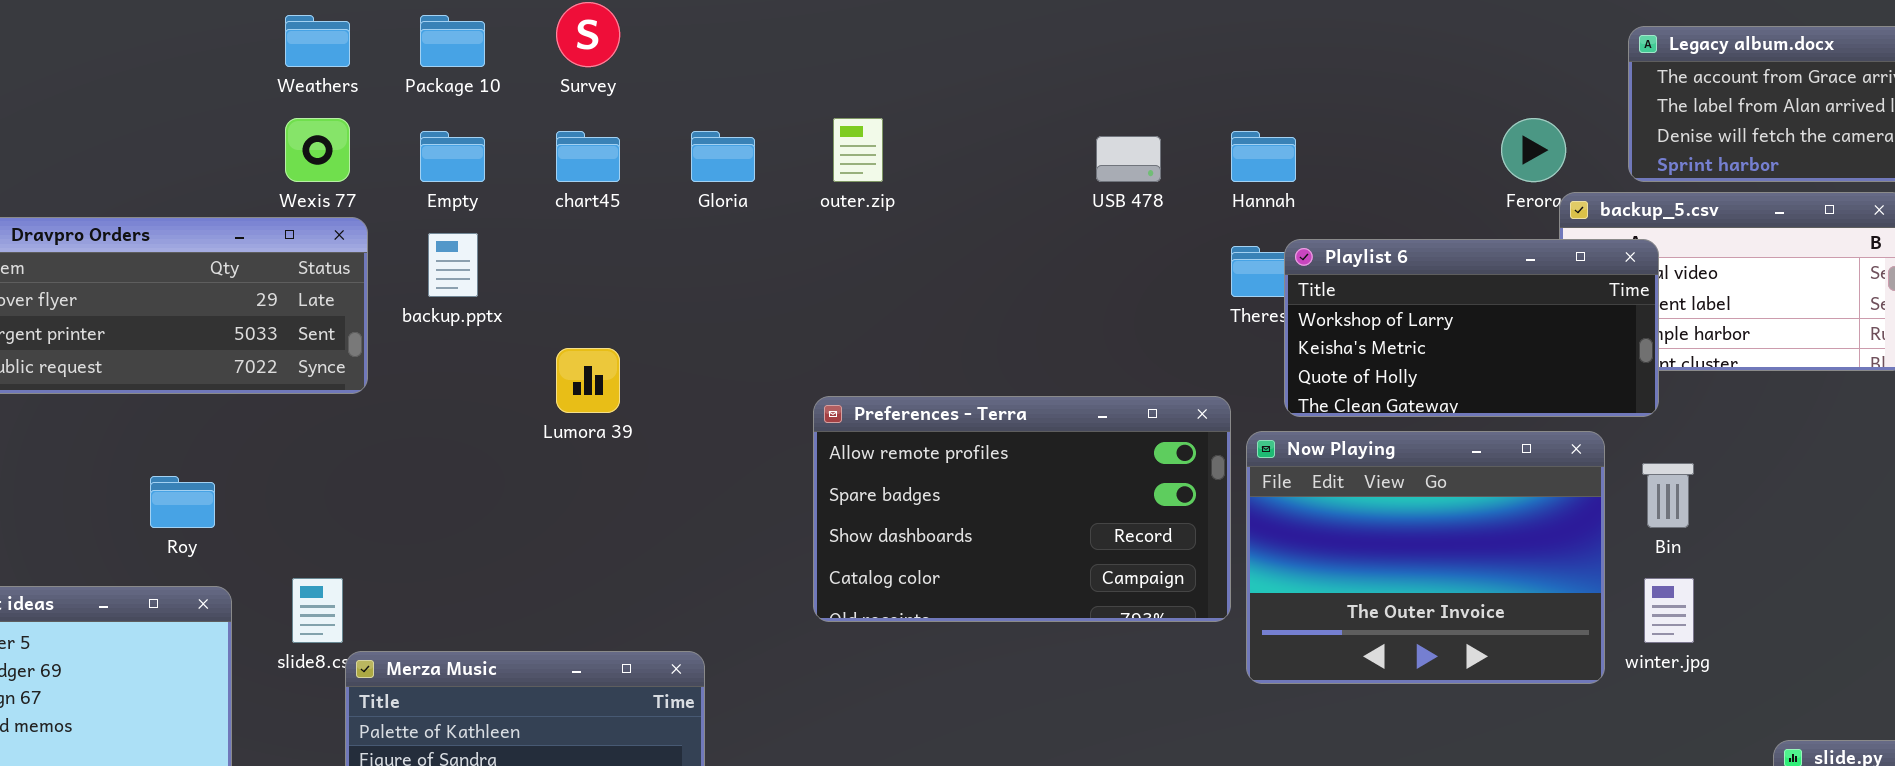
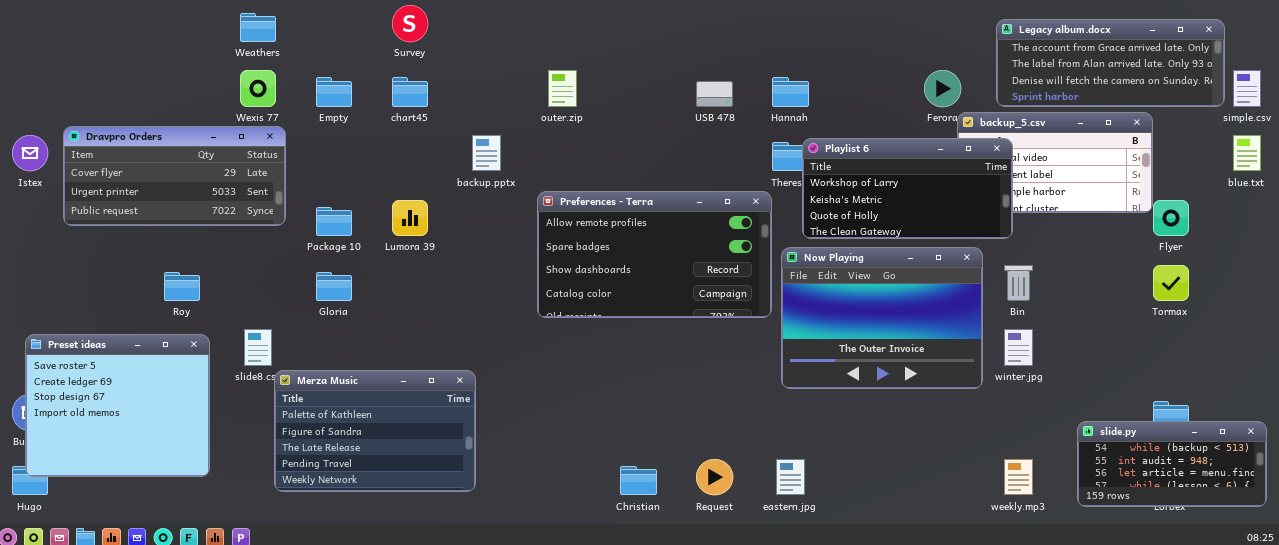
Package 10: [420,15,485,67] -> [316,207,352,236], moved
Gloria: [691,131,755,182] -> [316,272,352,301], moved
backup.pptx: [428,233,478,297] -> [472,135,501,171], moved
Preferences - Terra: [813,396,1231,622] -> [537,191,772,318], moved

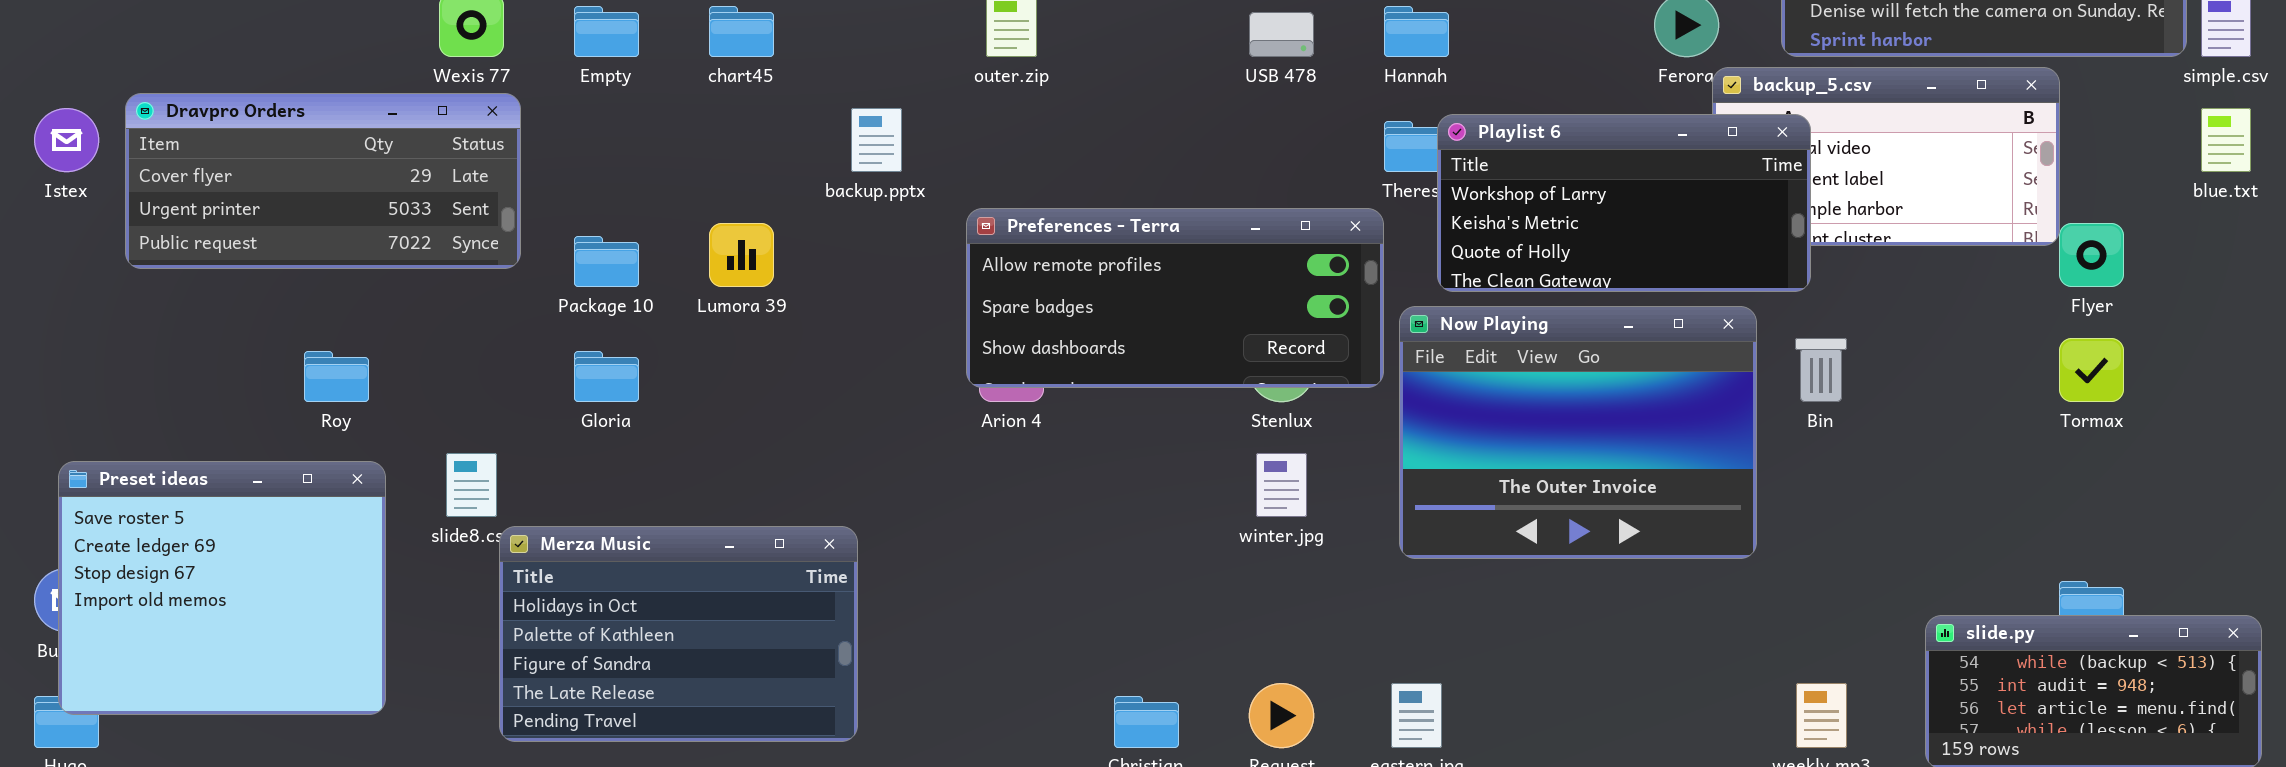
Preferences - Terra: [537,191,772,318] -> [966,208,1384,388], resized
winter.jpg: [1004,329,1033,366] -> [1256,453,1307,517], moved
Merza Music: [274,370,476,492] -> [499,526,858,742], scrolled up 1 row

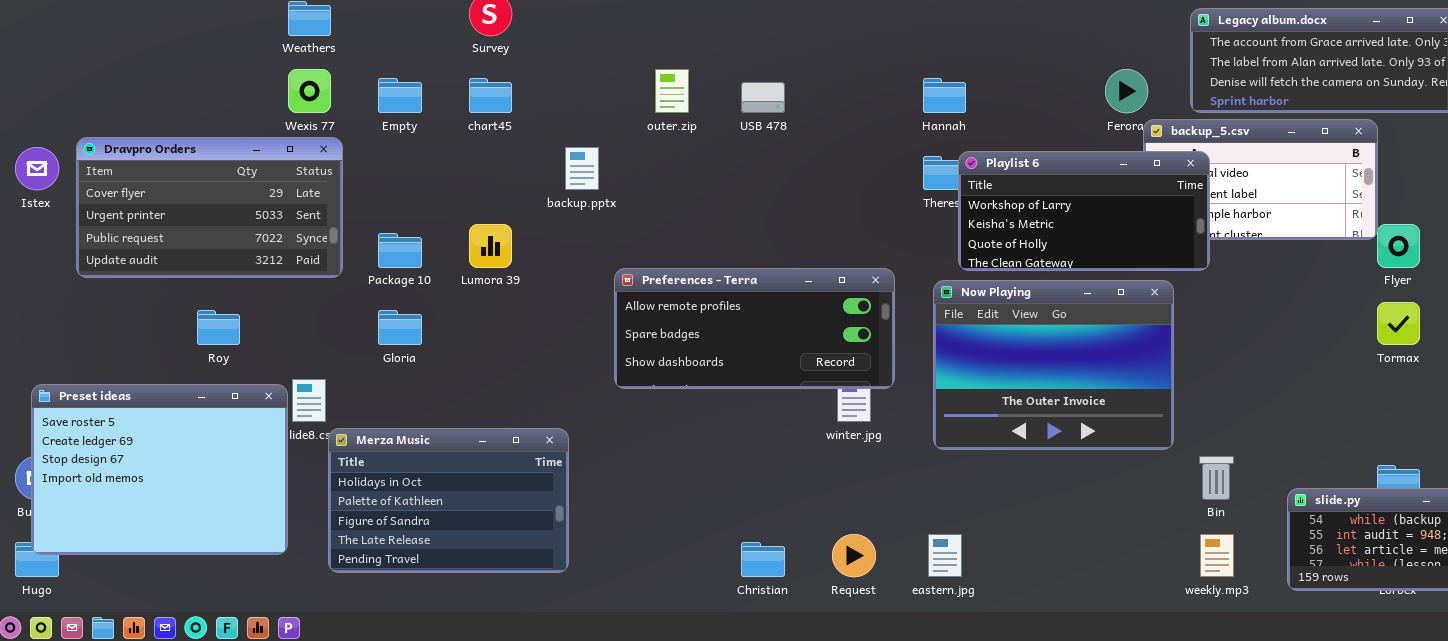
USB 478: [1249,12,1314,57] -> [741,82,785,113], moved
Dravpro Orders: [125,93,521,269] -> [76,137,343,278], resized
Preferences - Terra: [966,208,1384,388] -> [614,268,895,389], moved
Bin: [1795,338,1847,402] -> [1199,456,1234,500], moved
Preset ideas: [58,461,386,715] -> [31,384,288,555], resized

